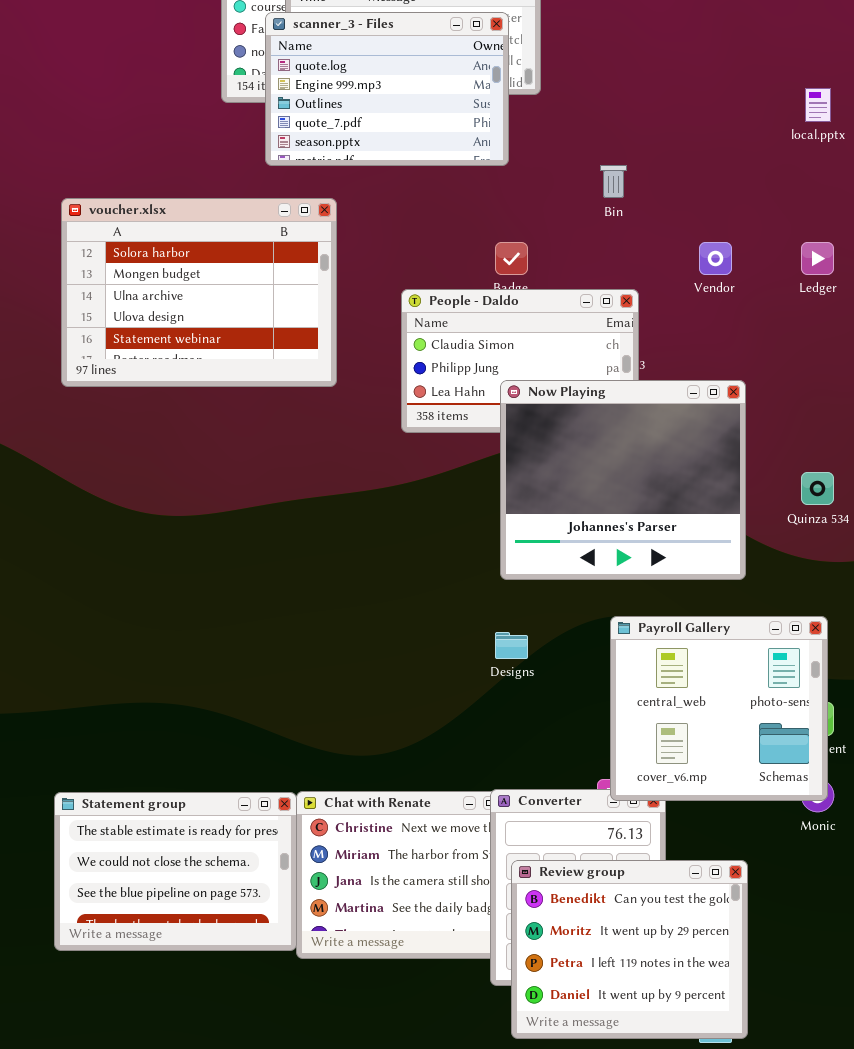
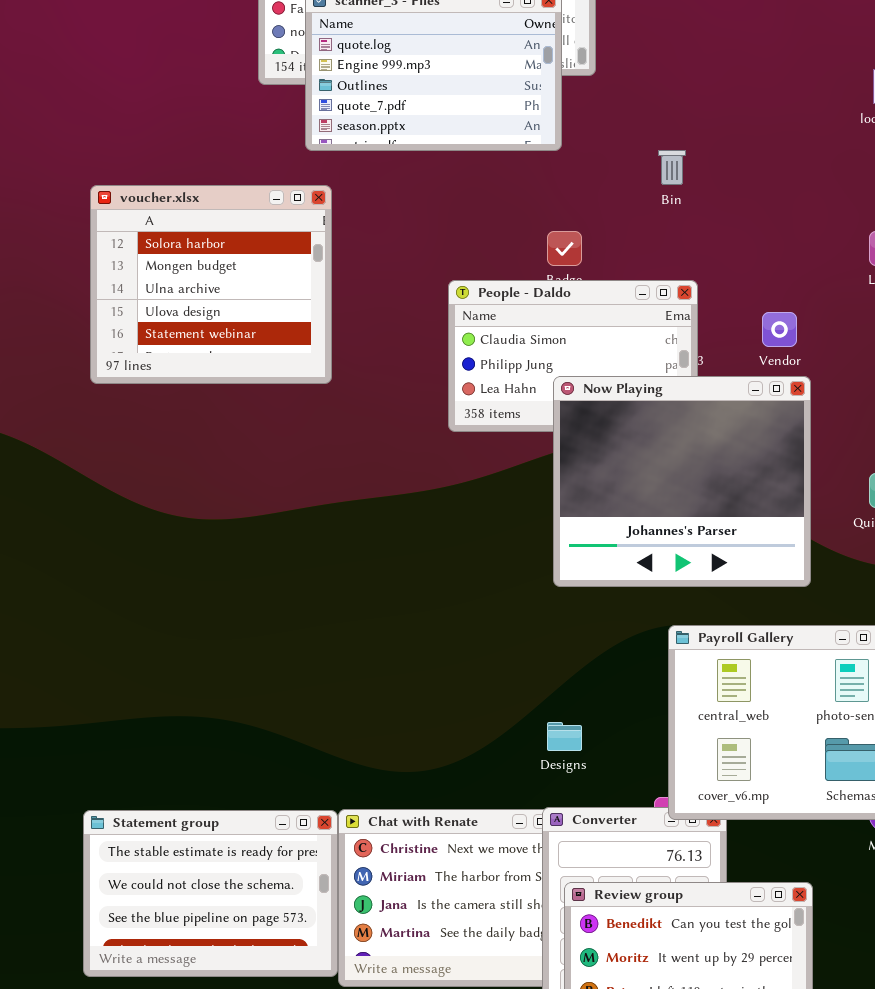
voucher.xlsx: [61,198,337,387] -> [90,185,332,384], resized
Vendor: [699,242,732,275] -> [762,312,797,347], moved
Designs: [495,632,528,659] -> [547,722,582,751], moved

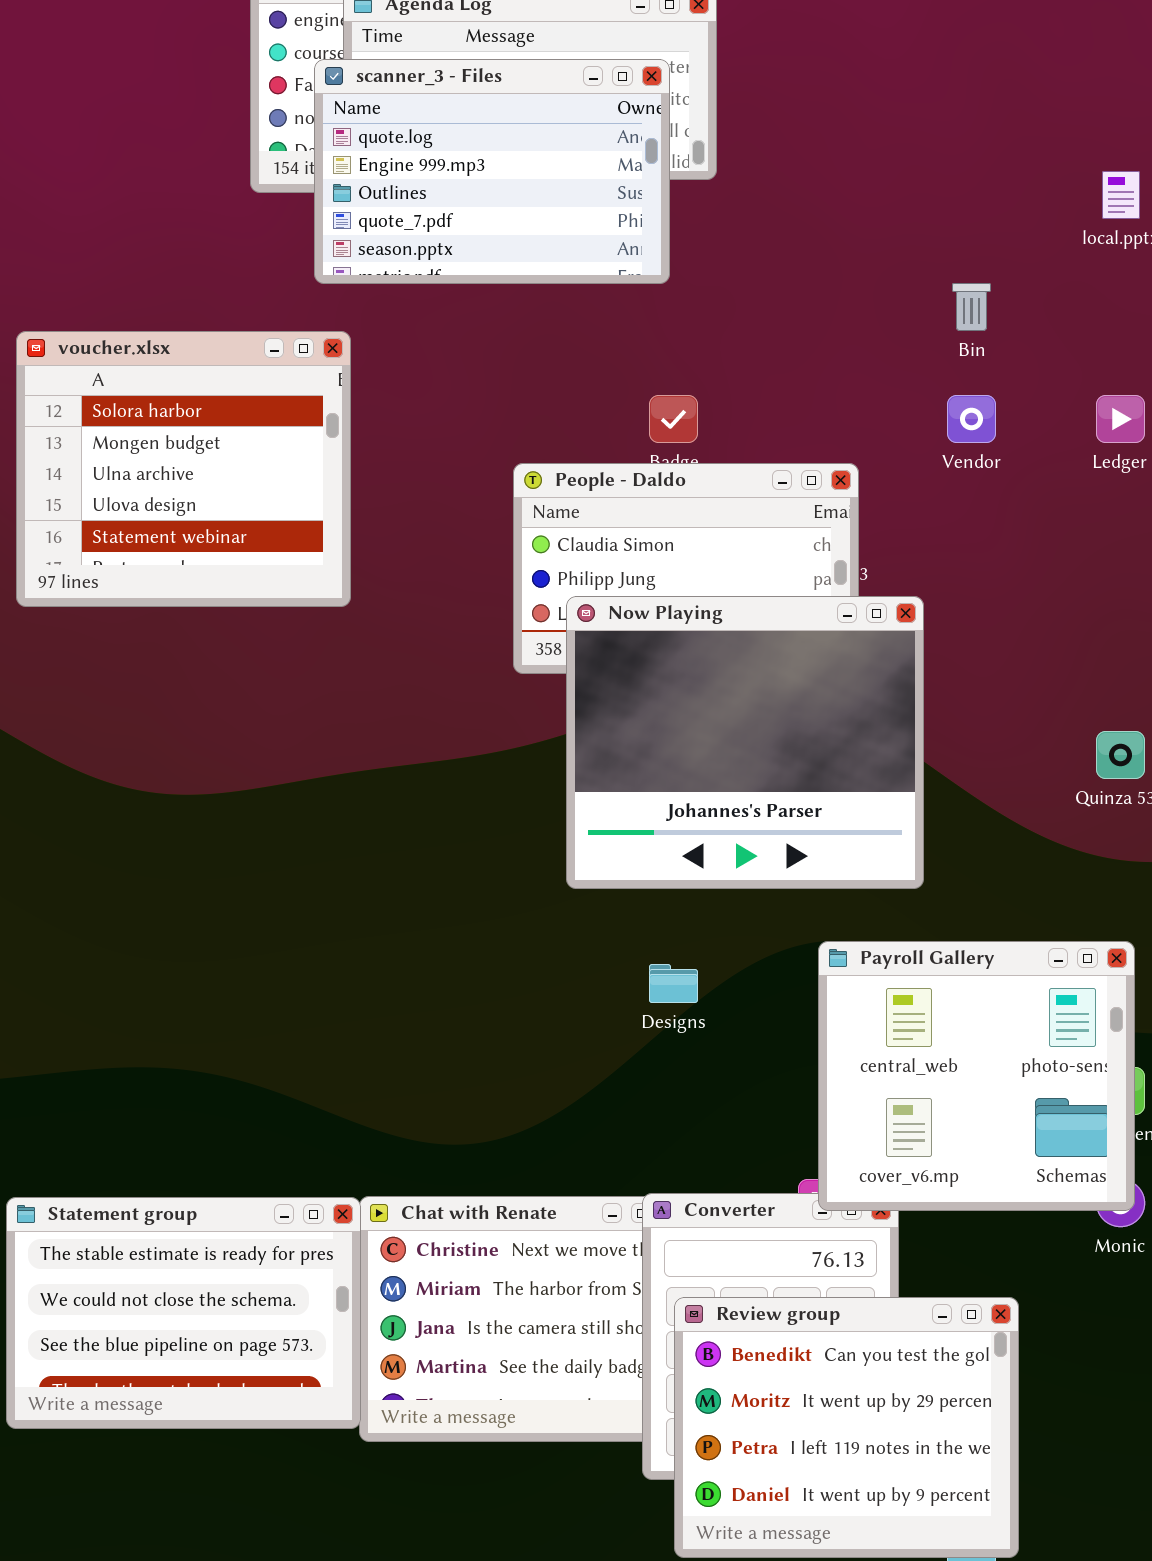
Bin: [658,150,686,185] -> [952,283,991,331], moved
Vendor: [762,312,797,347] -> [947,395,996,443], moved
Now Playing: [553,376,811,587] -> [566,596,924,889], moved
Designs: [547,722,582,751] -> [649,964,698,1003], moved

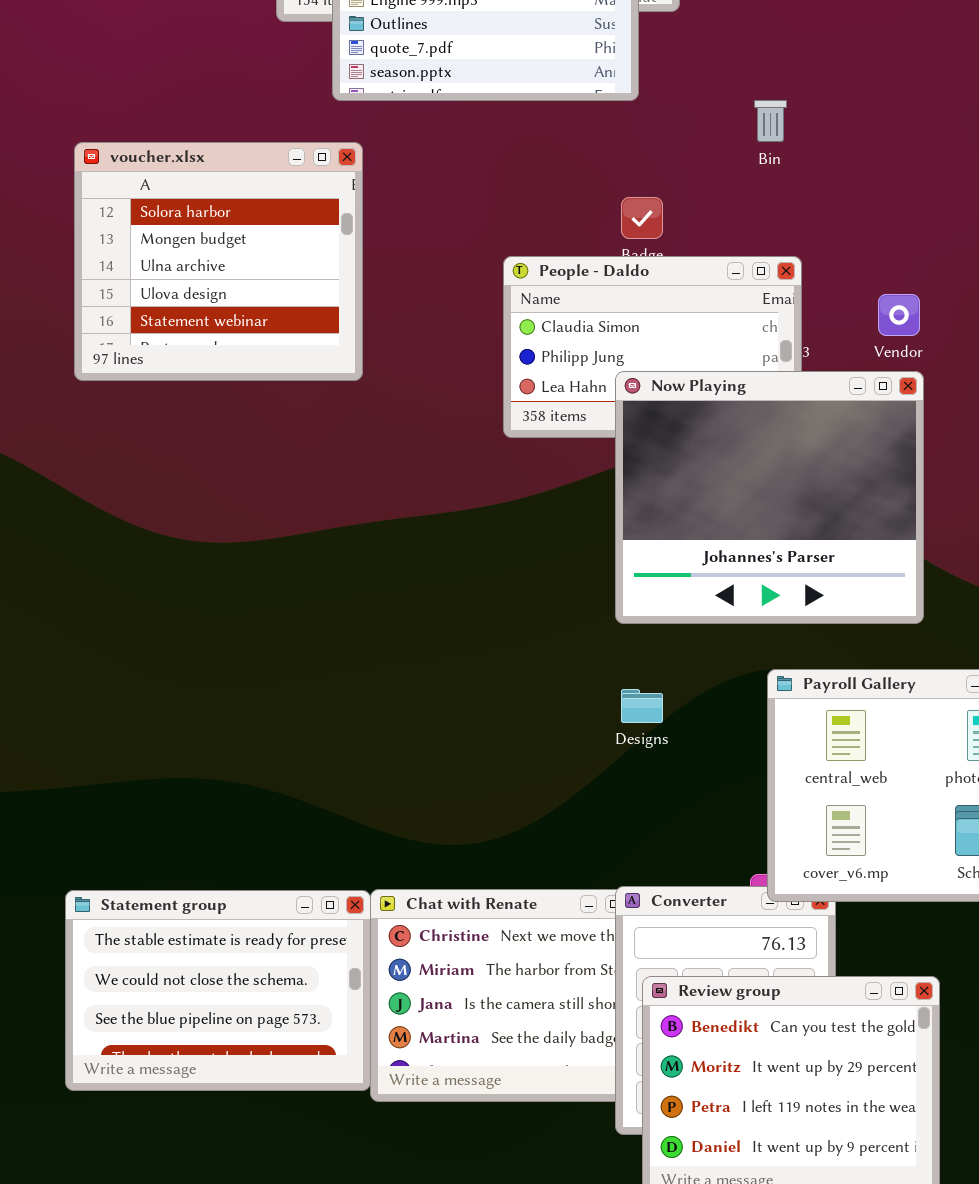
Bin: [952,283,991,331] -> [754,100,787,142], moved
Vendor: [947,395,996,443] -> [878,294,920,336], moved
Now Playing: [566,596,924,889] -> [615,371,924,624], moved

